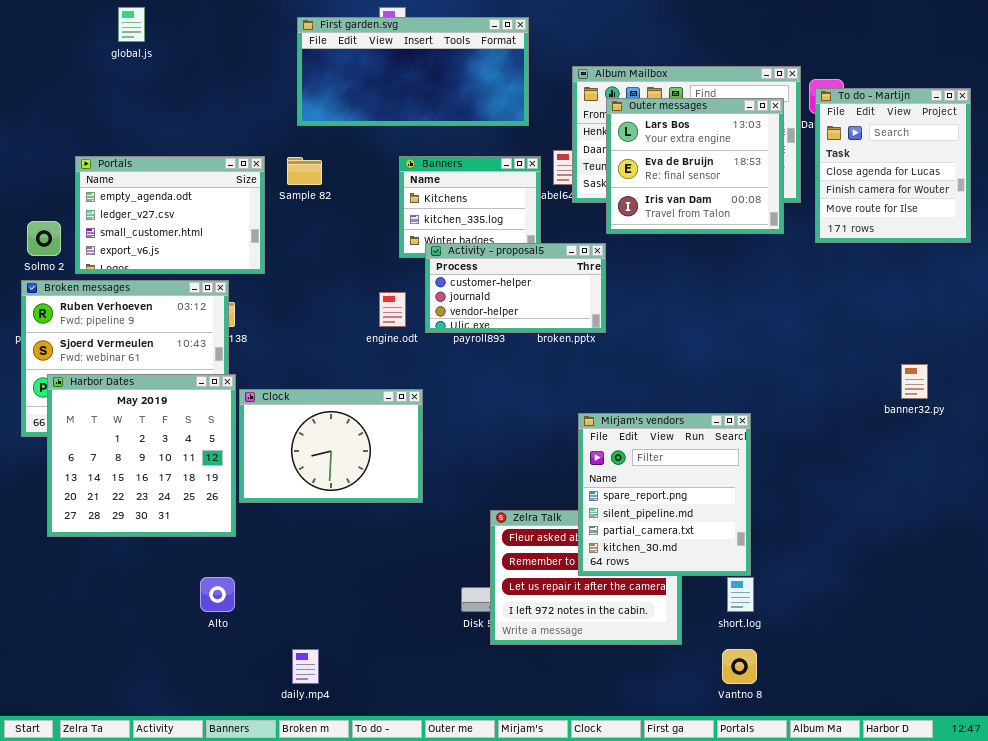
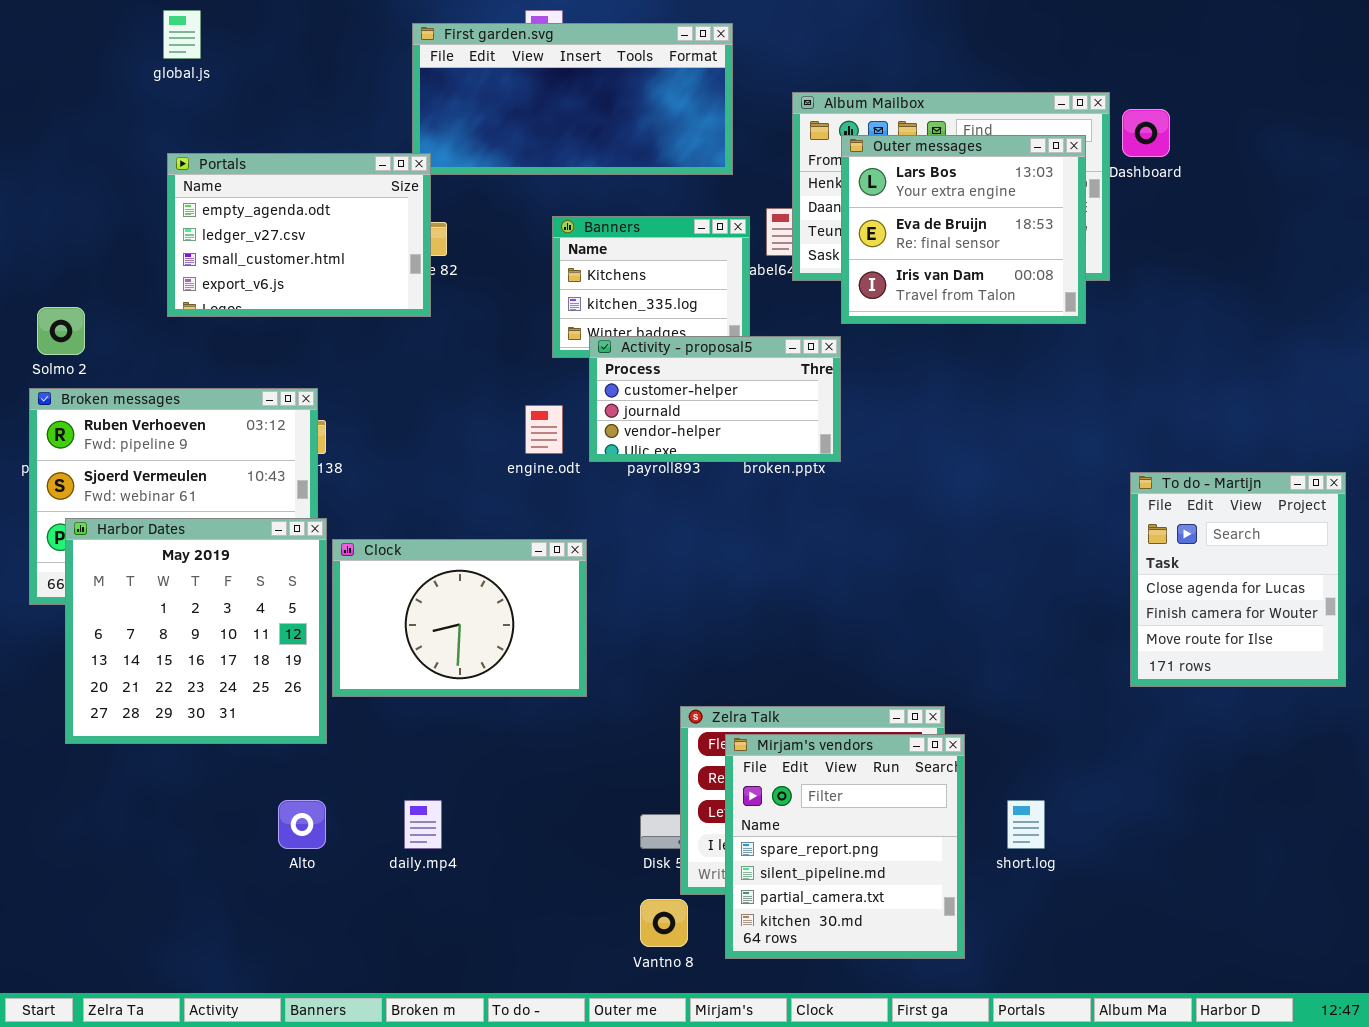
To do - Martijn: [815,88,971,243] -> [1130,472,1346,687], moved
Portals: [75,156,265,274] -> [167,153,431,317], moved
Mirjam's vendors: [578,413,751,576] -> [725,734,965,959], moved
daily.mp4: [292,649,319,684] -> [404,800,442,849], moved
Vantno 8: [722,649,757,684] -> [640,899,688,947], moved

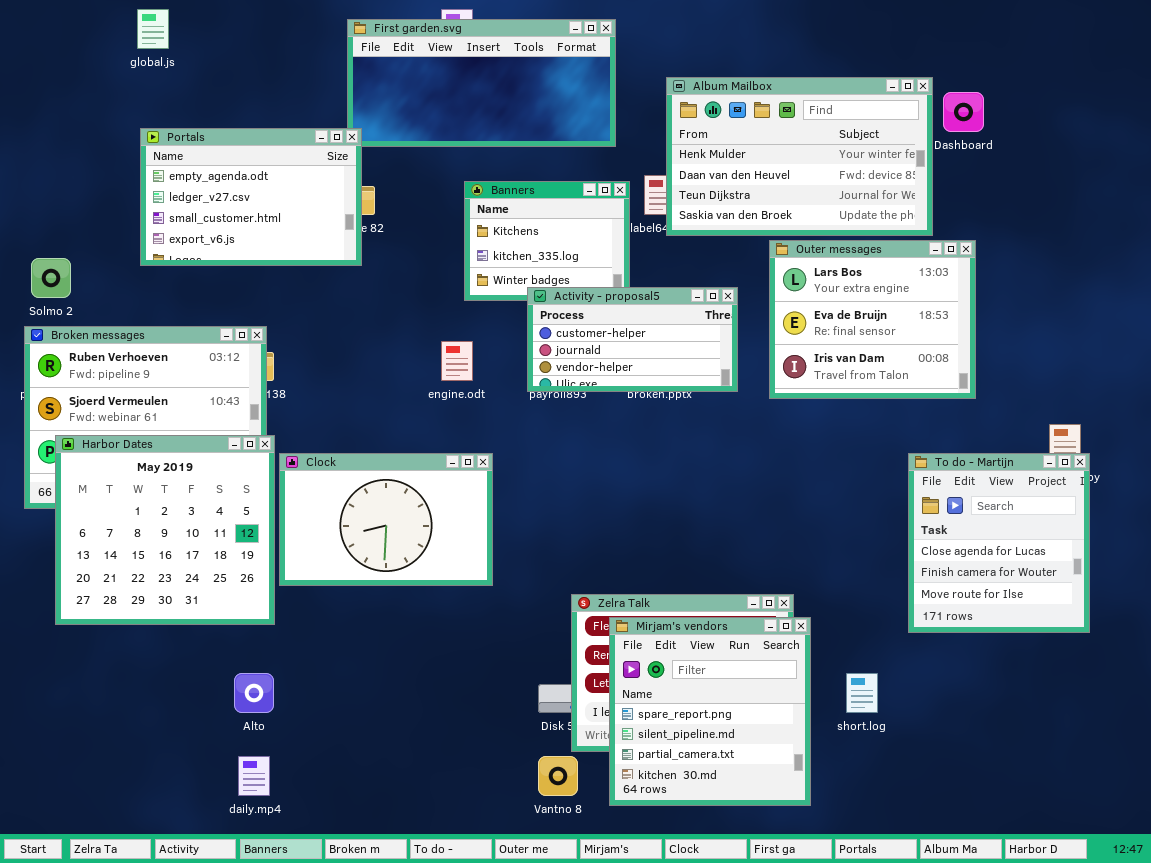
Outer messages: [841,135,1086,324] -> [769,240,976,399], moved
Activity - proposal5: [589,336,841,462] -> [527,287,738,392], moved
To do - Martijn: [1130,472,1346,687] -> [908,453,1090,633], moved
daily.mp4: [404,800,442,849] -> [238,756,270,796], moved

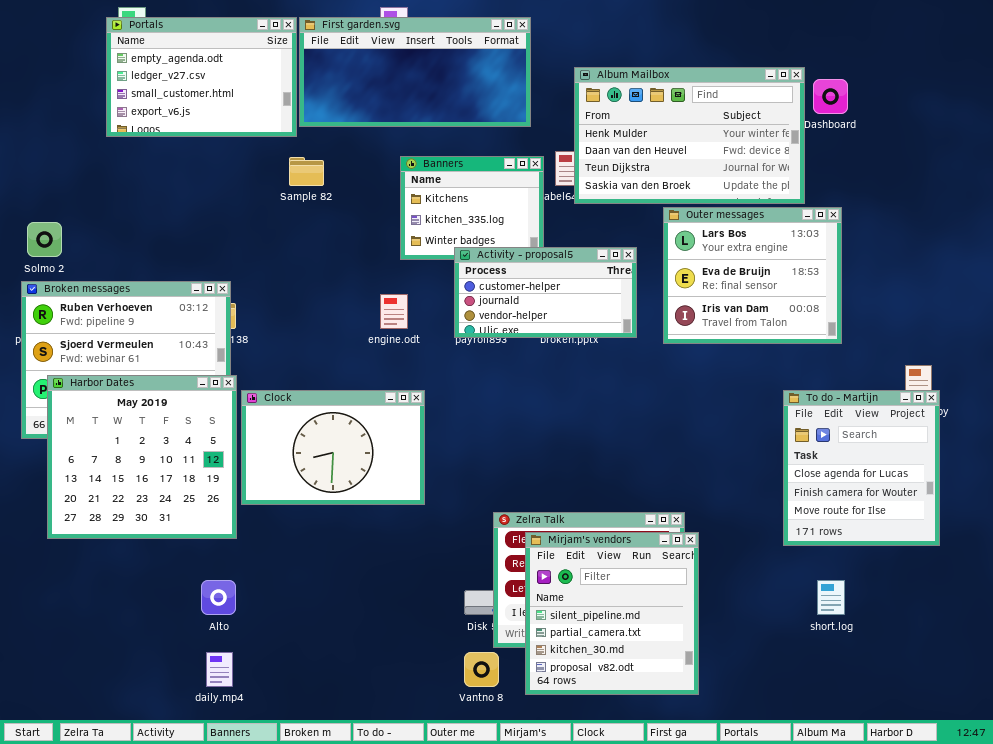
Portals: [140,128,362,266] -> [106,17,297,137], moved
Mirjam's vendors: [609,617,811,806] -> [525,532,699,695], scrolled down 1 row
short.log: [846,673,878,713] -> [817,580,845,615], moved

